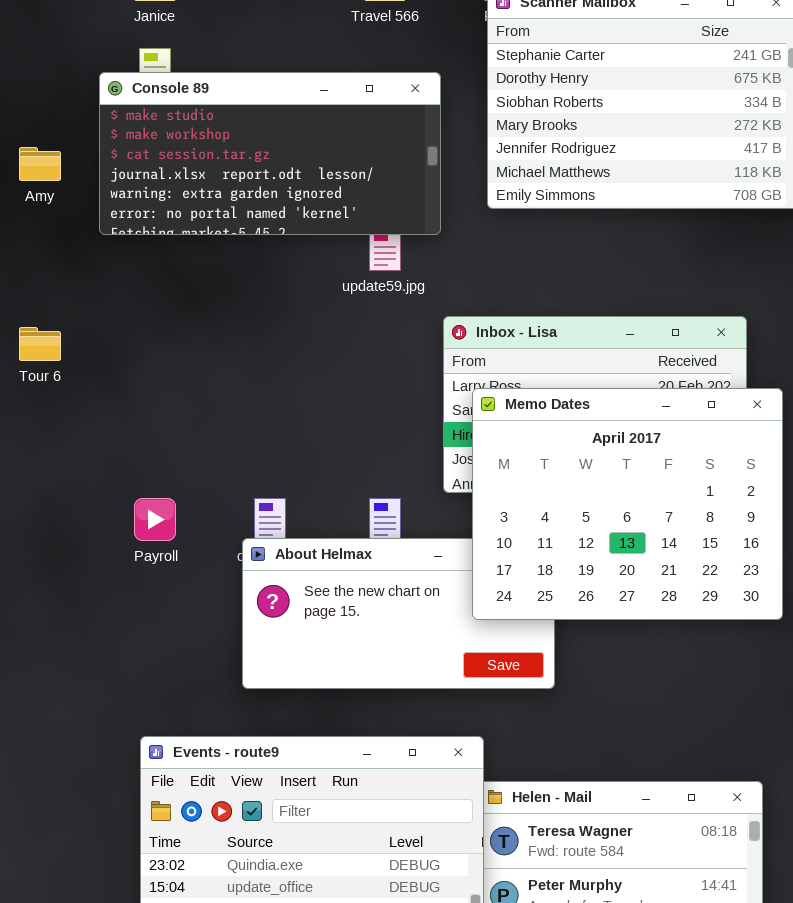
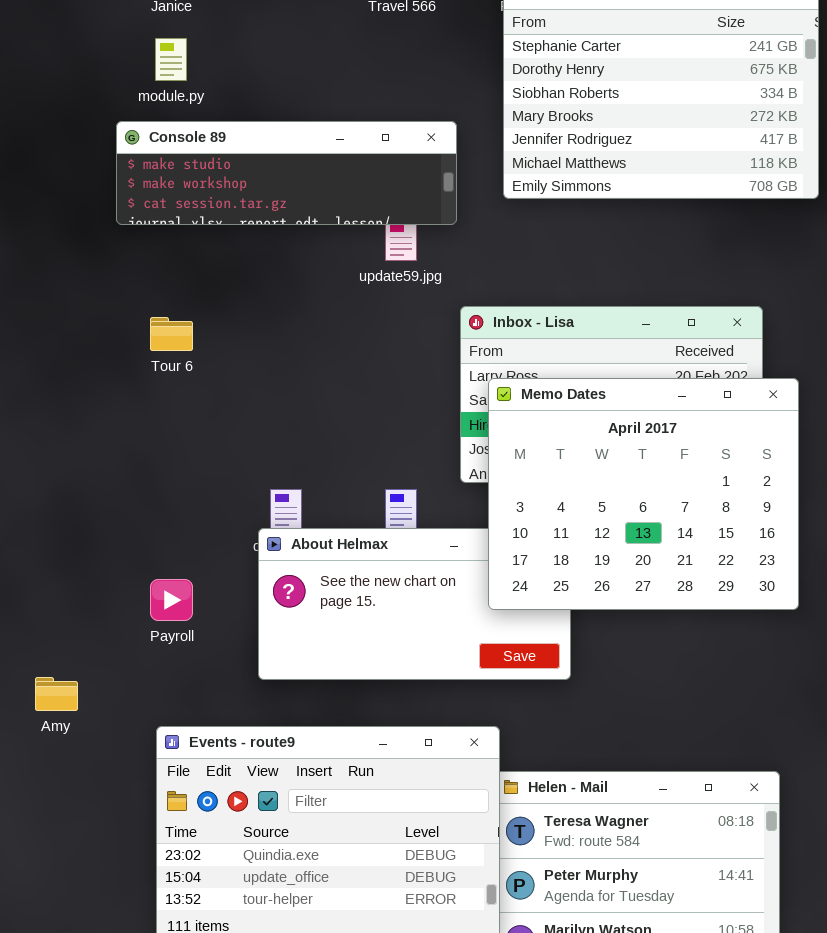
Console 89: [99,72,441,235] -> [116,121,457,225], resized
Amy: [19,147,61,181] -> [35,677,78,711], moved
Tour 6: [19,327,61,361] -> [150,317,193,351], moved
Payroll: [134,498,176,541] -> [150,579,193,621], moved

